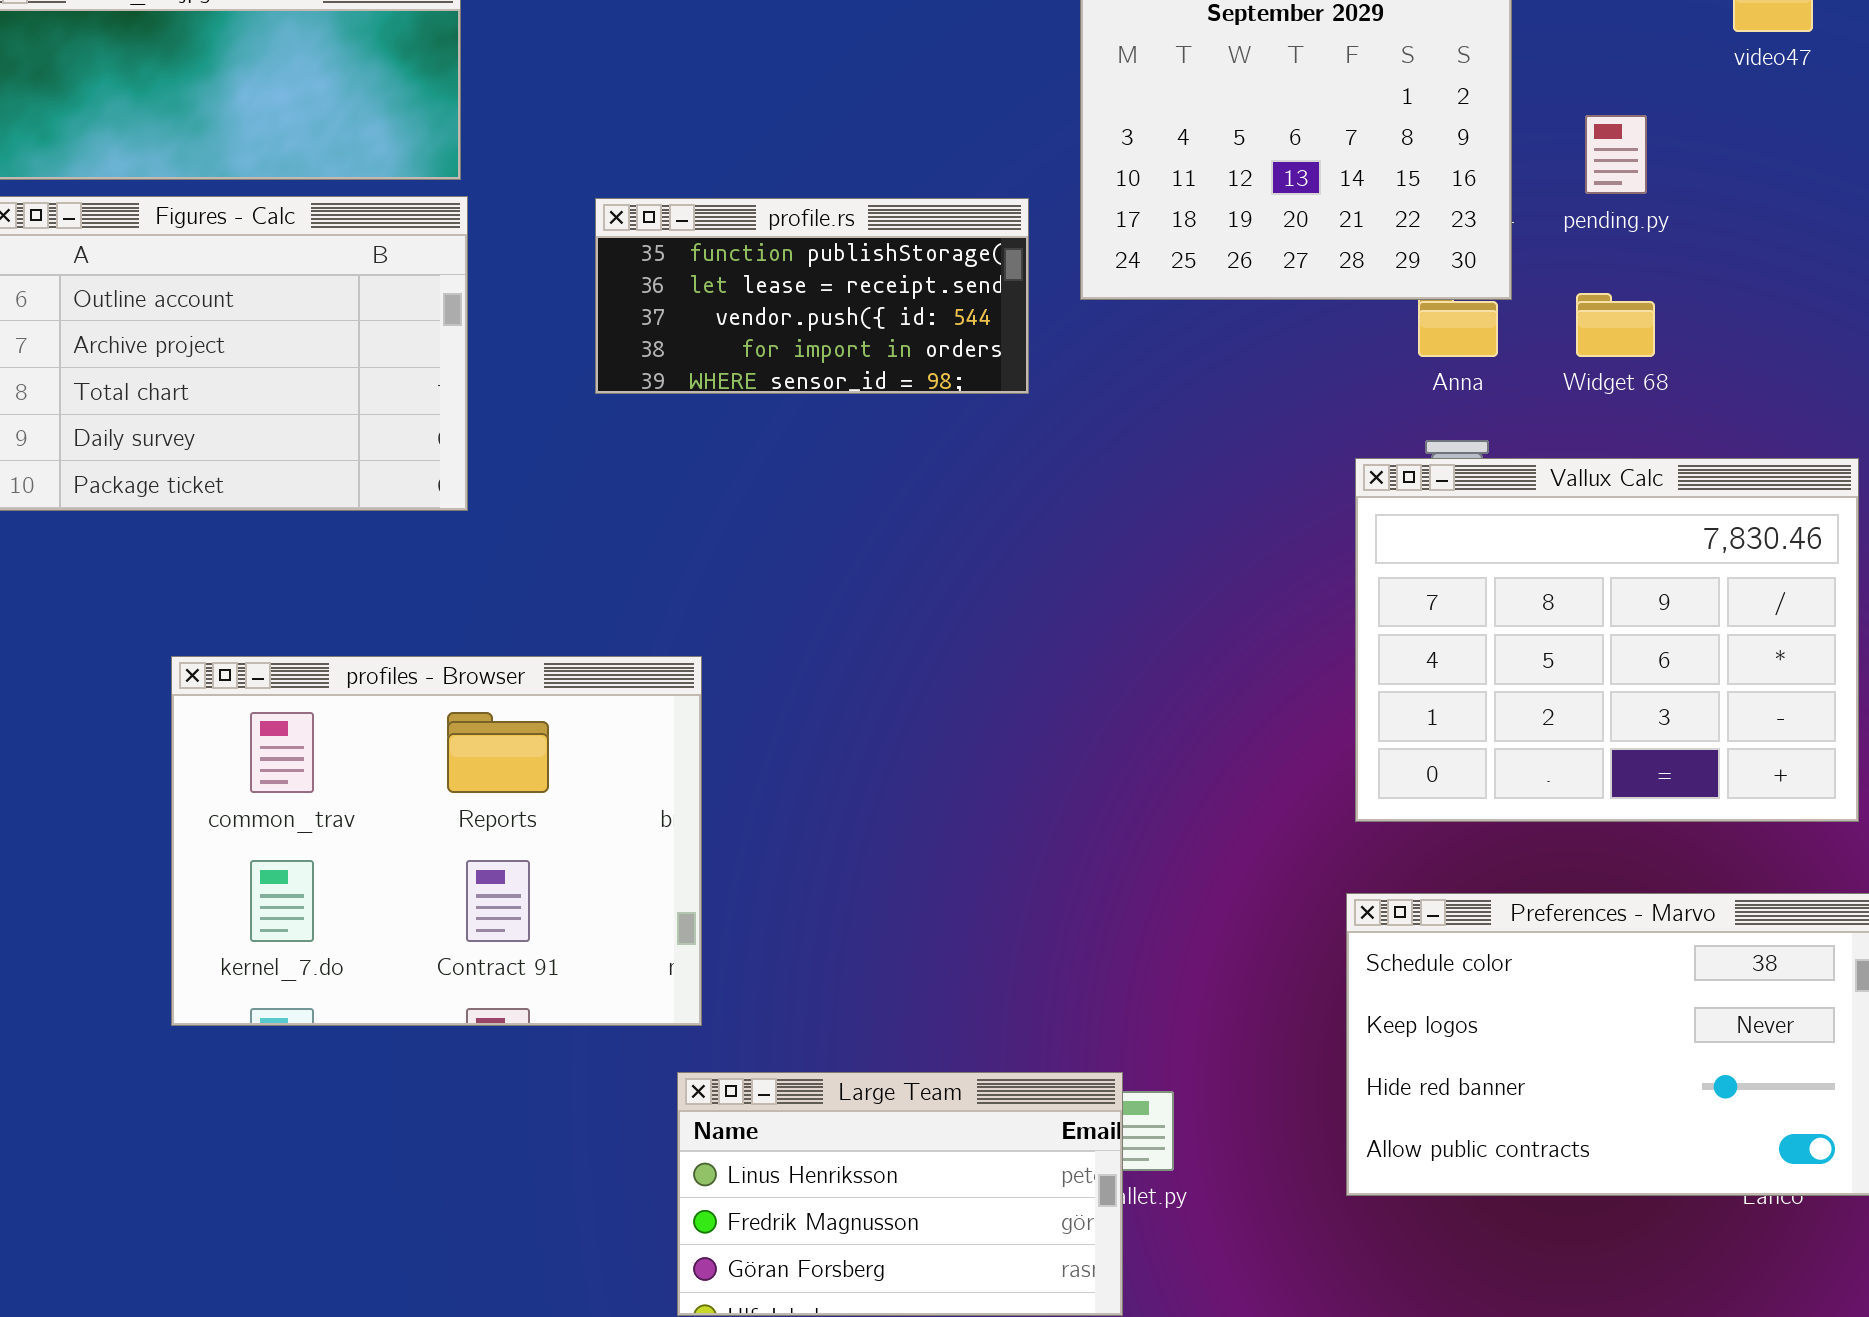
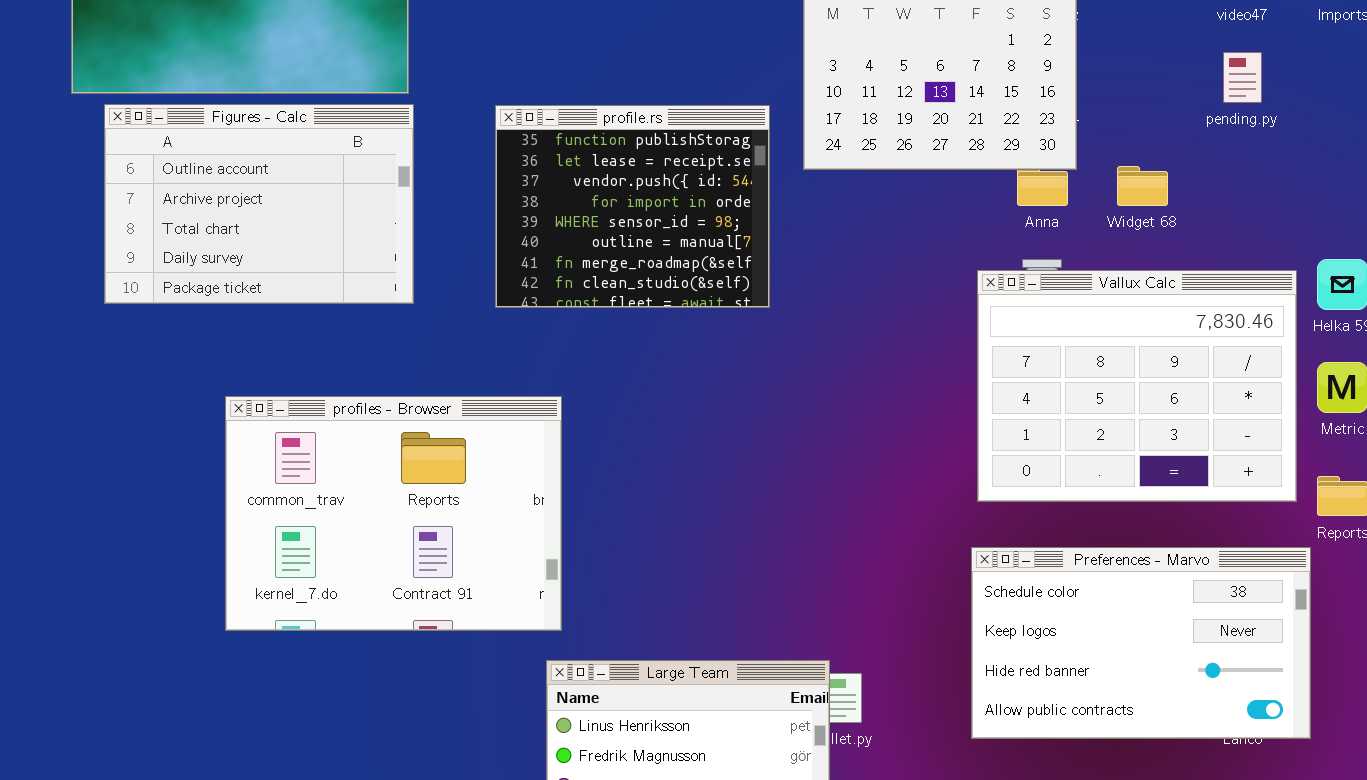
pending.py: [1585,115,1647,194] -> [1223,52,1262,103], moved
profile.rs: [595,198,1029,394] -> [495,105,770,308], resized

